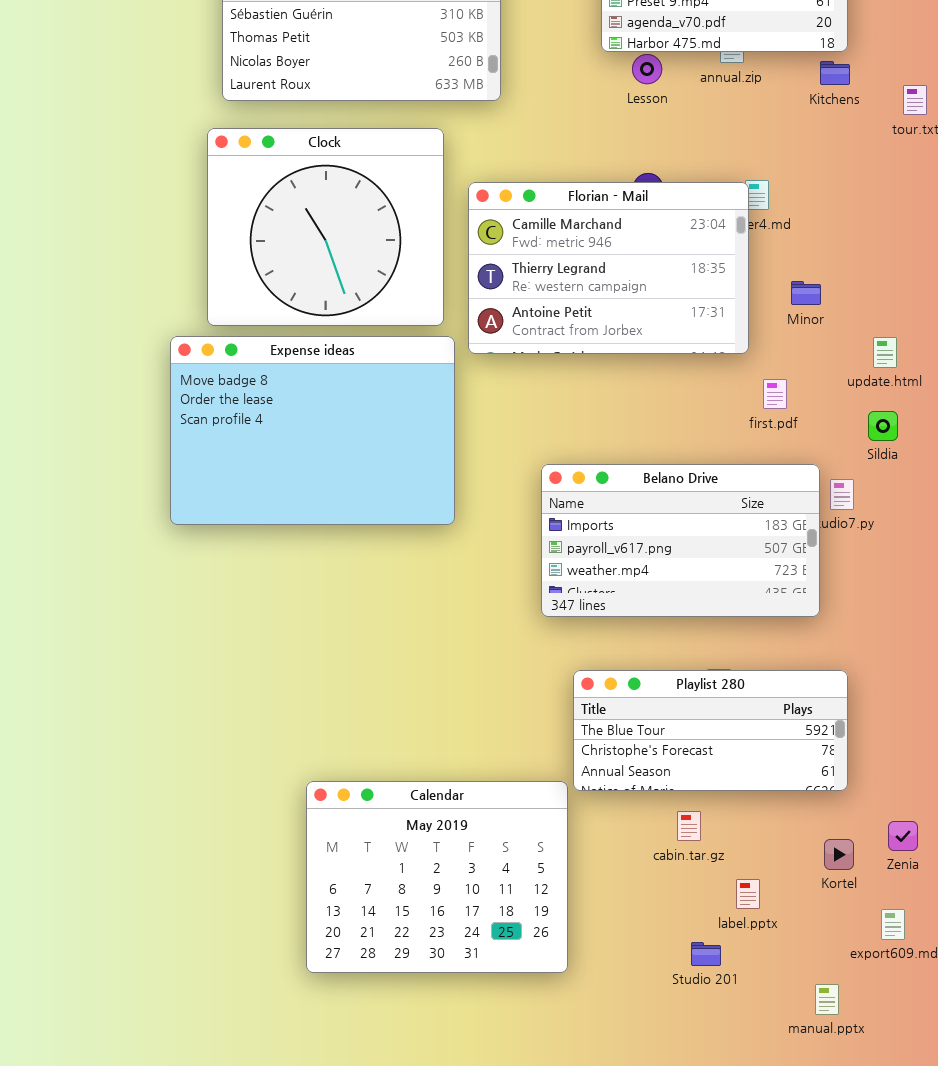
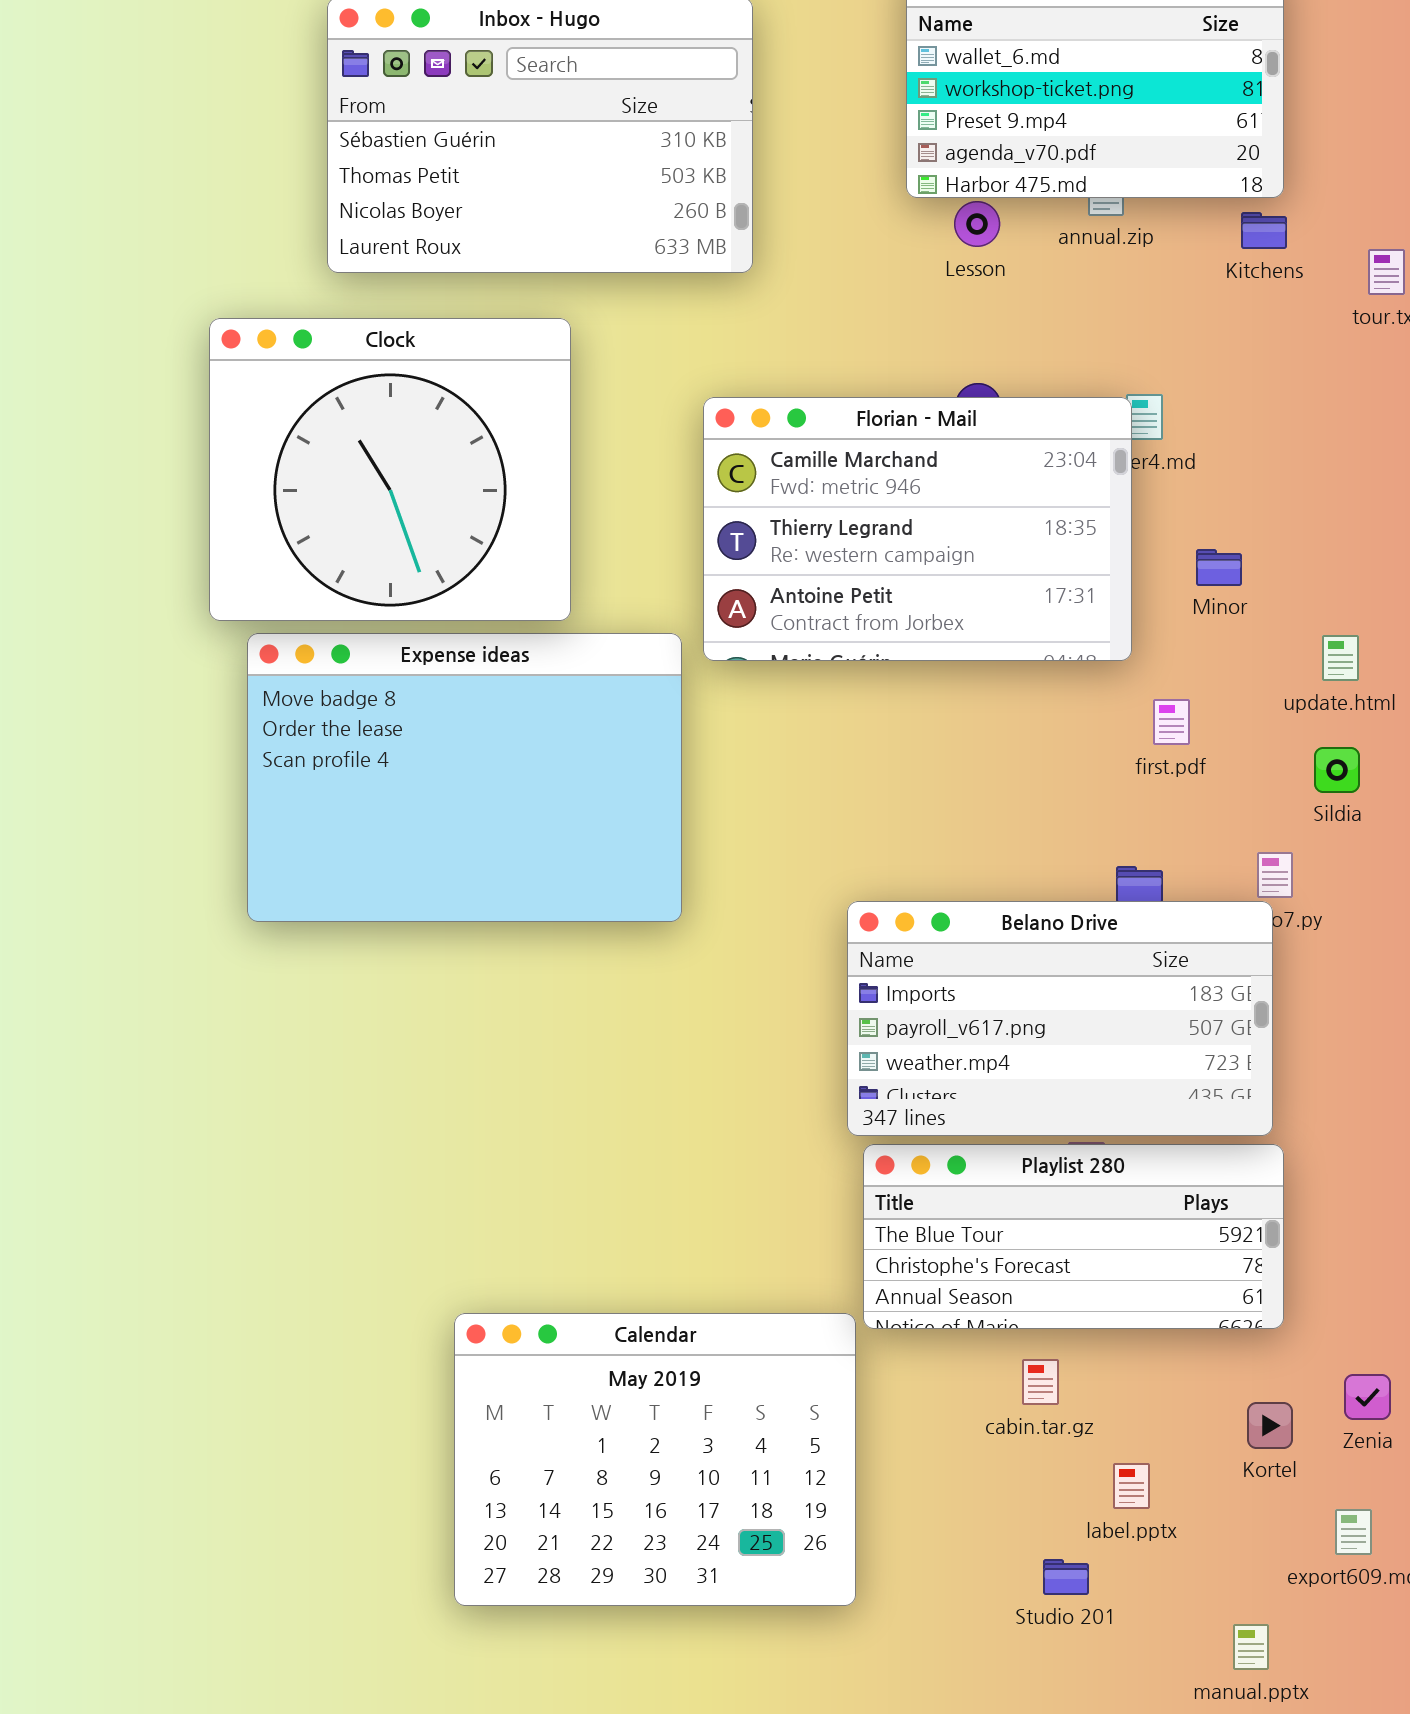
Clock: [207,128,444,326] -> [209,318,571,621], moved
Belano Drive: [541,464,820,617] -> [847,901,1273,1136], moved

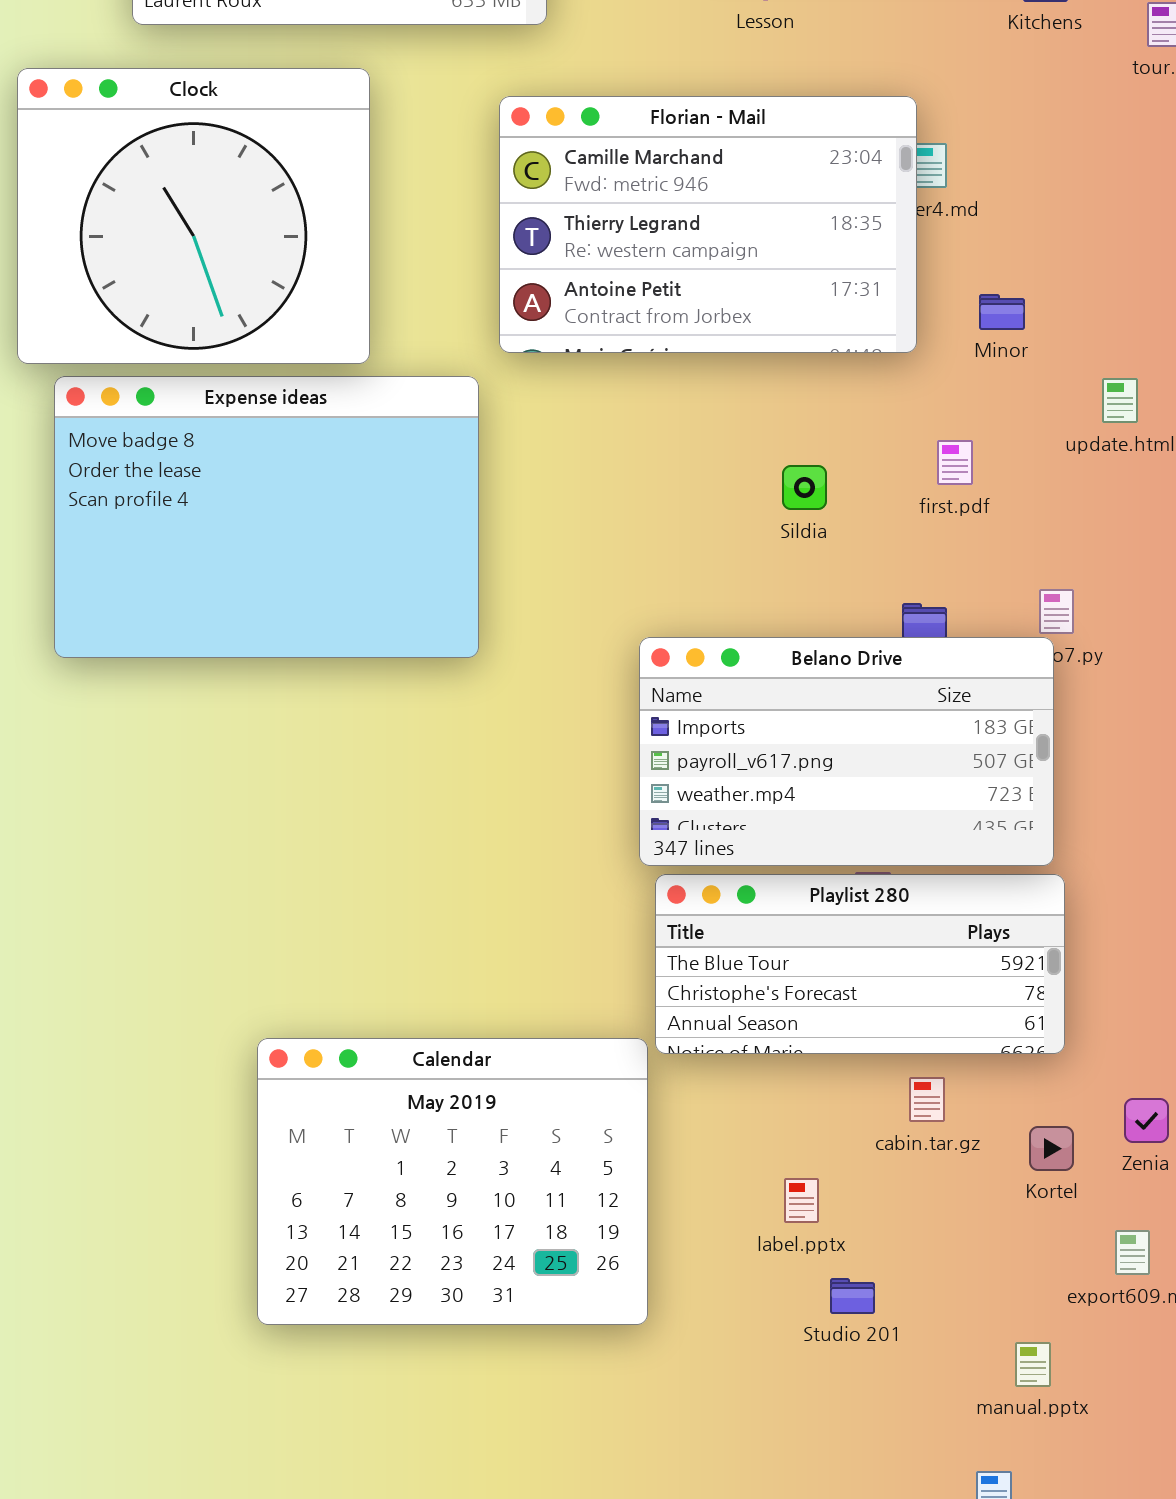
Florian - Mail: [703,397,1132,661] -> [499,96,917,353], moved
Sildia: [1314,747,1360,793] -> [782,465,827,510], moved
cabin.tar.gz: [1022,1359,1059,1405] -> [909,1077,945,1122], moved
label.pptx: [1113,1463,1150,1509] -> [784,1178,819,1223], moved

